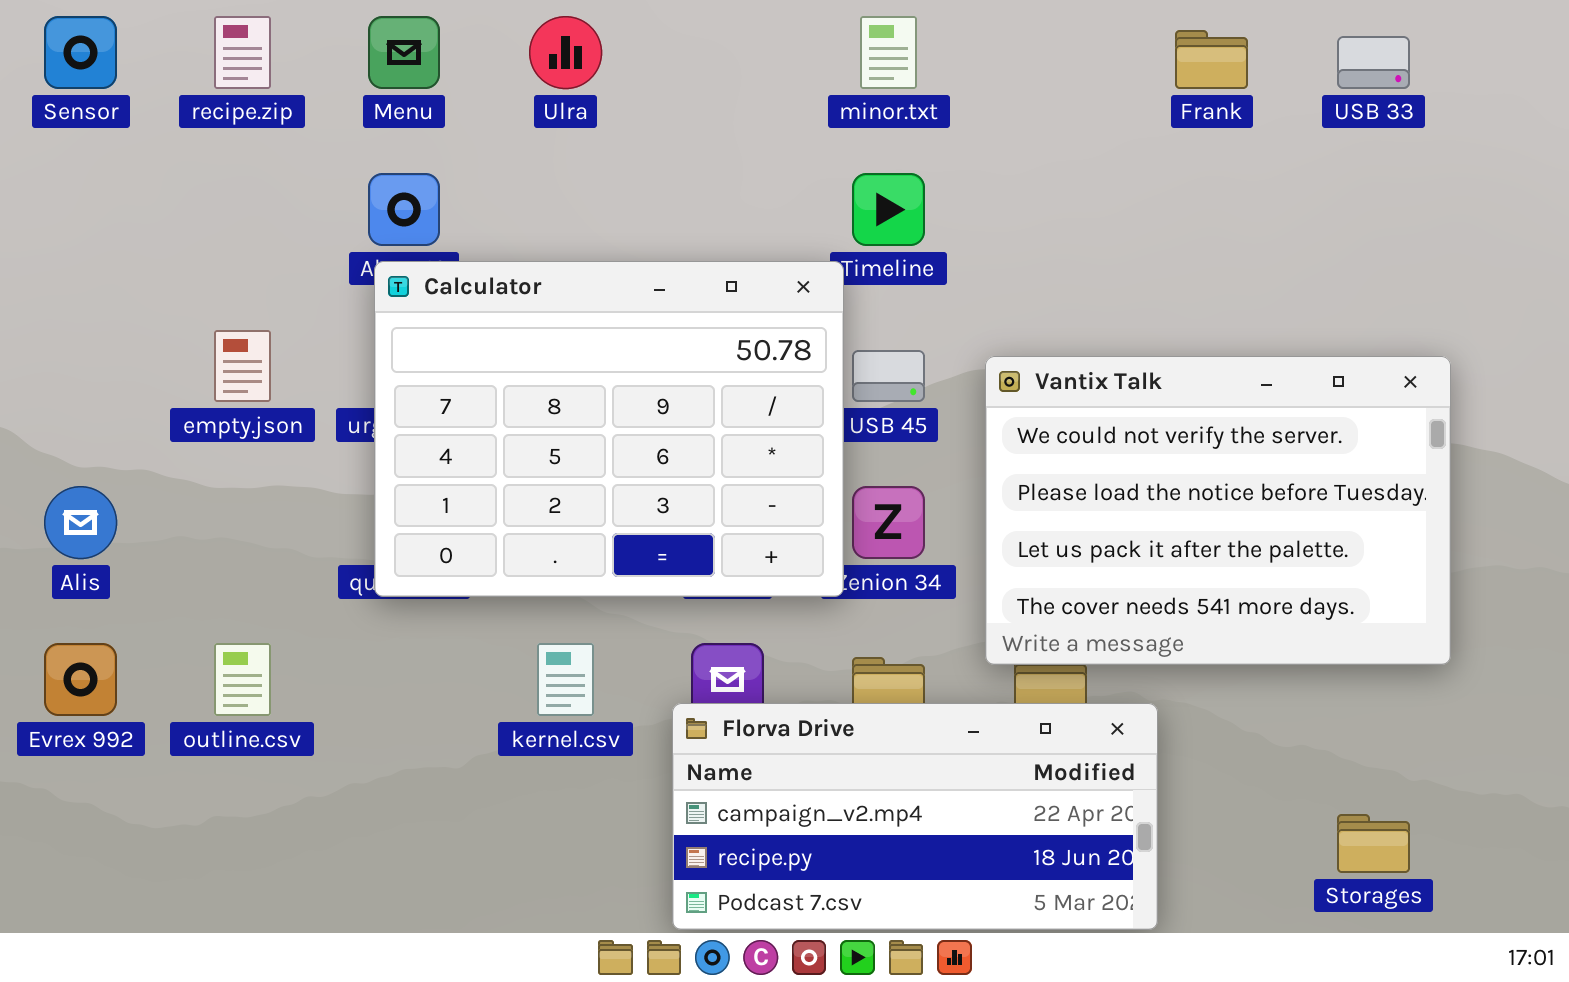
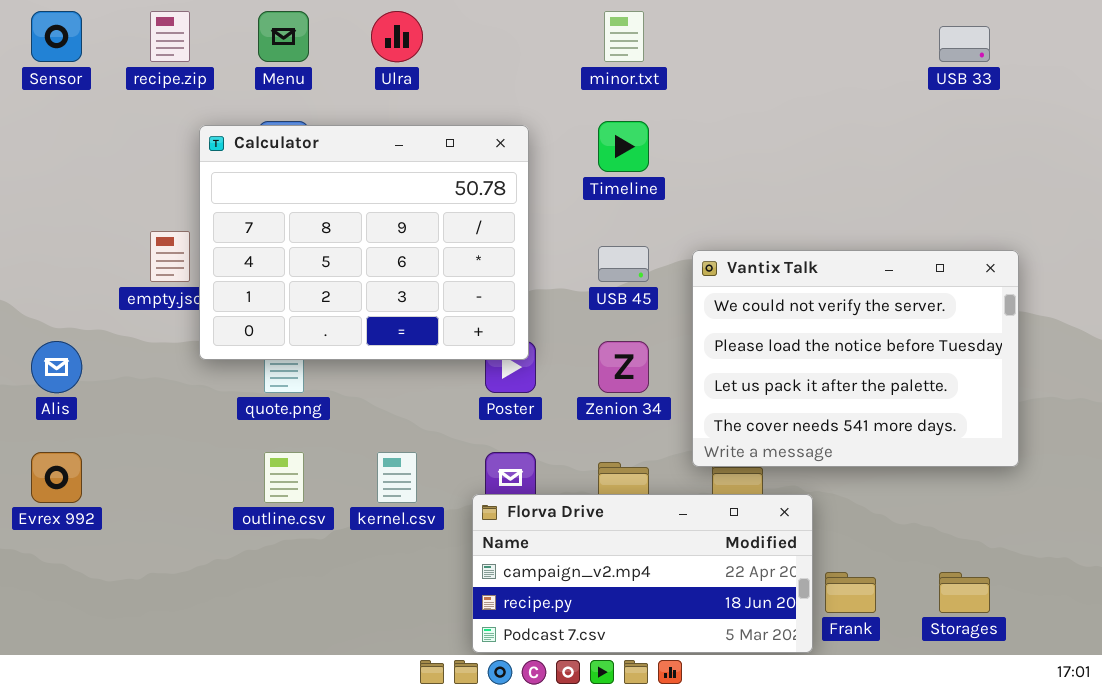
Frank: [1175,30,1248,89] -> [825,572,876,613], moved
Calculator: [374,261,844,597] -> [199,125,529,360], moved
outline.csv: [214,643,271,716] -> [264,452,304,503], moved

